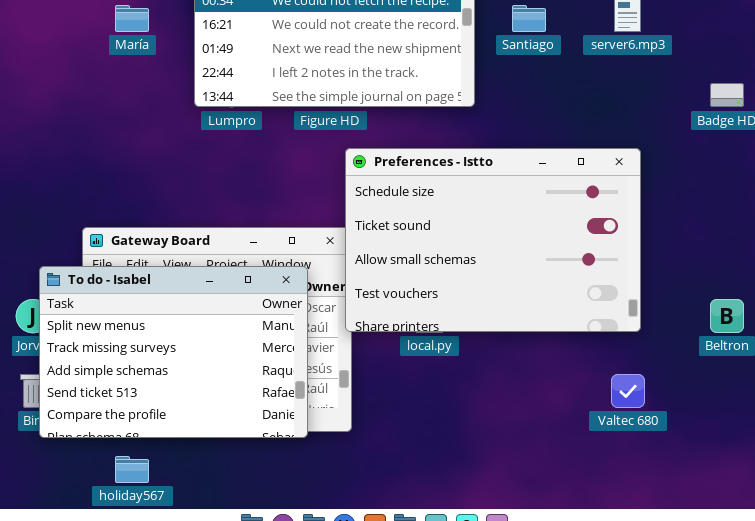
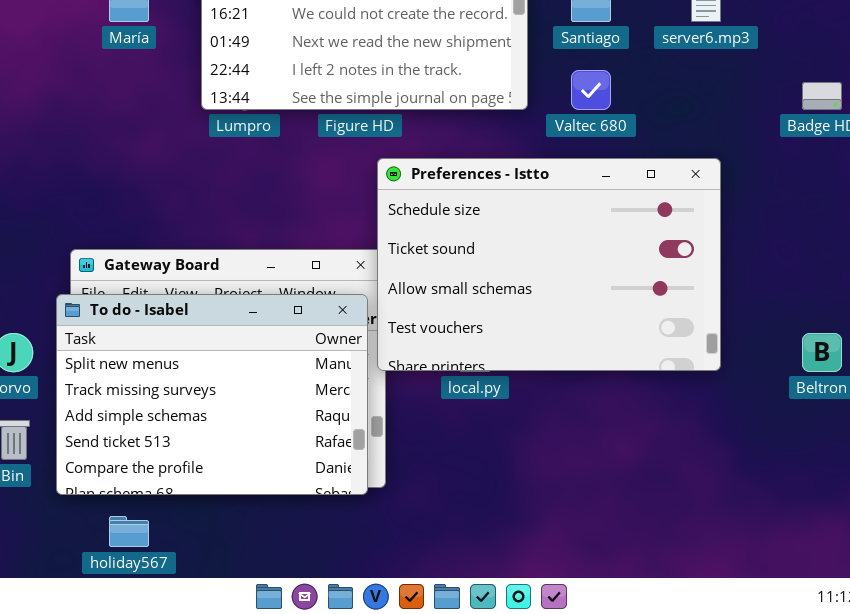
To do - Isabel: [39,266,308,438] -> [56,294,368,495], moved
Valtec 680: [611,374,645,408] -> [571,70,611,110], moved

